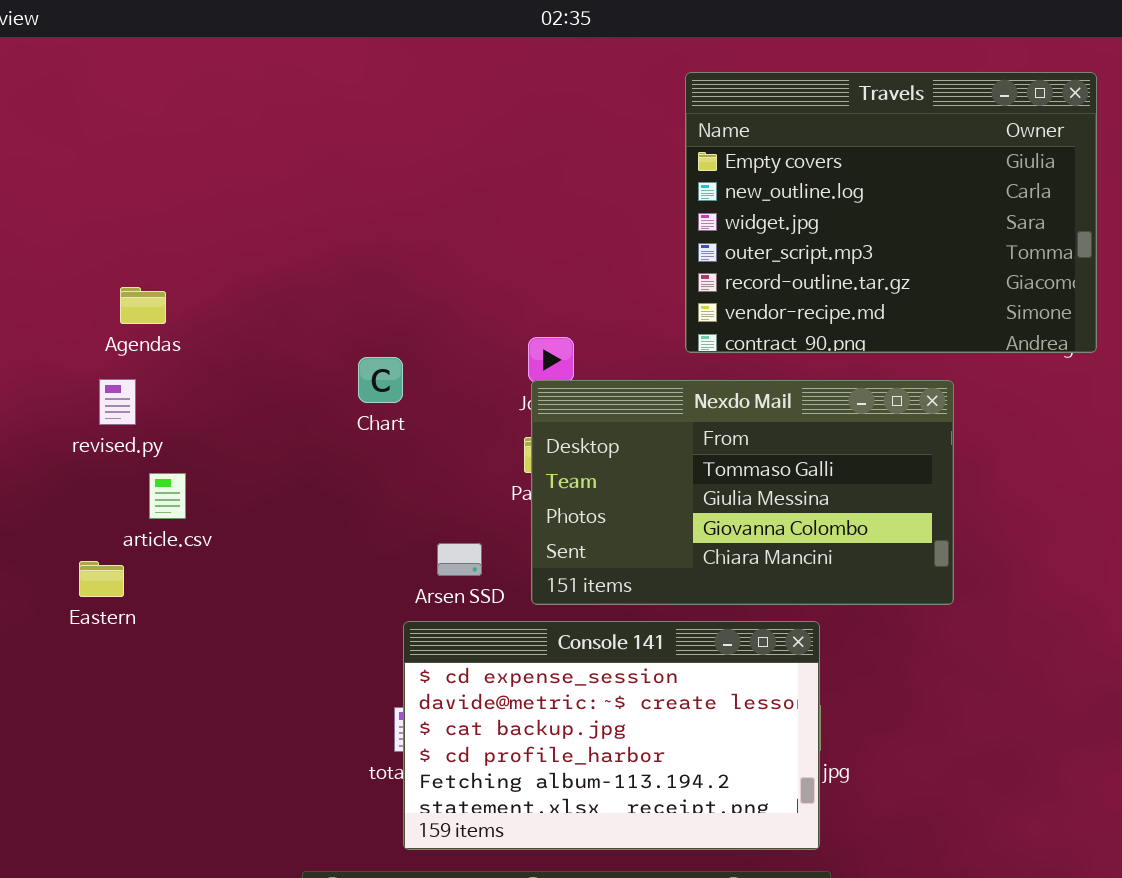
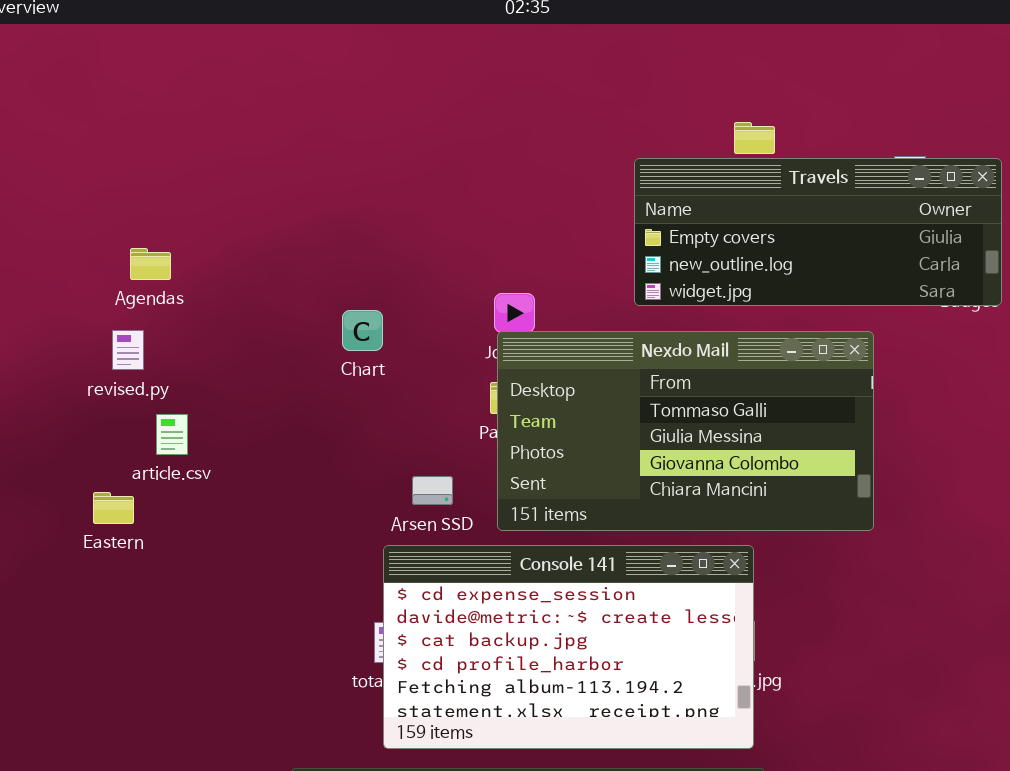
Travels: [685,72,1097,353] -> [634,158,1002,306], resized

